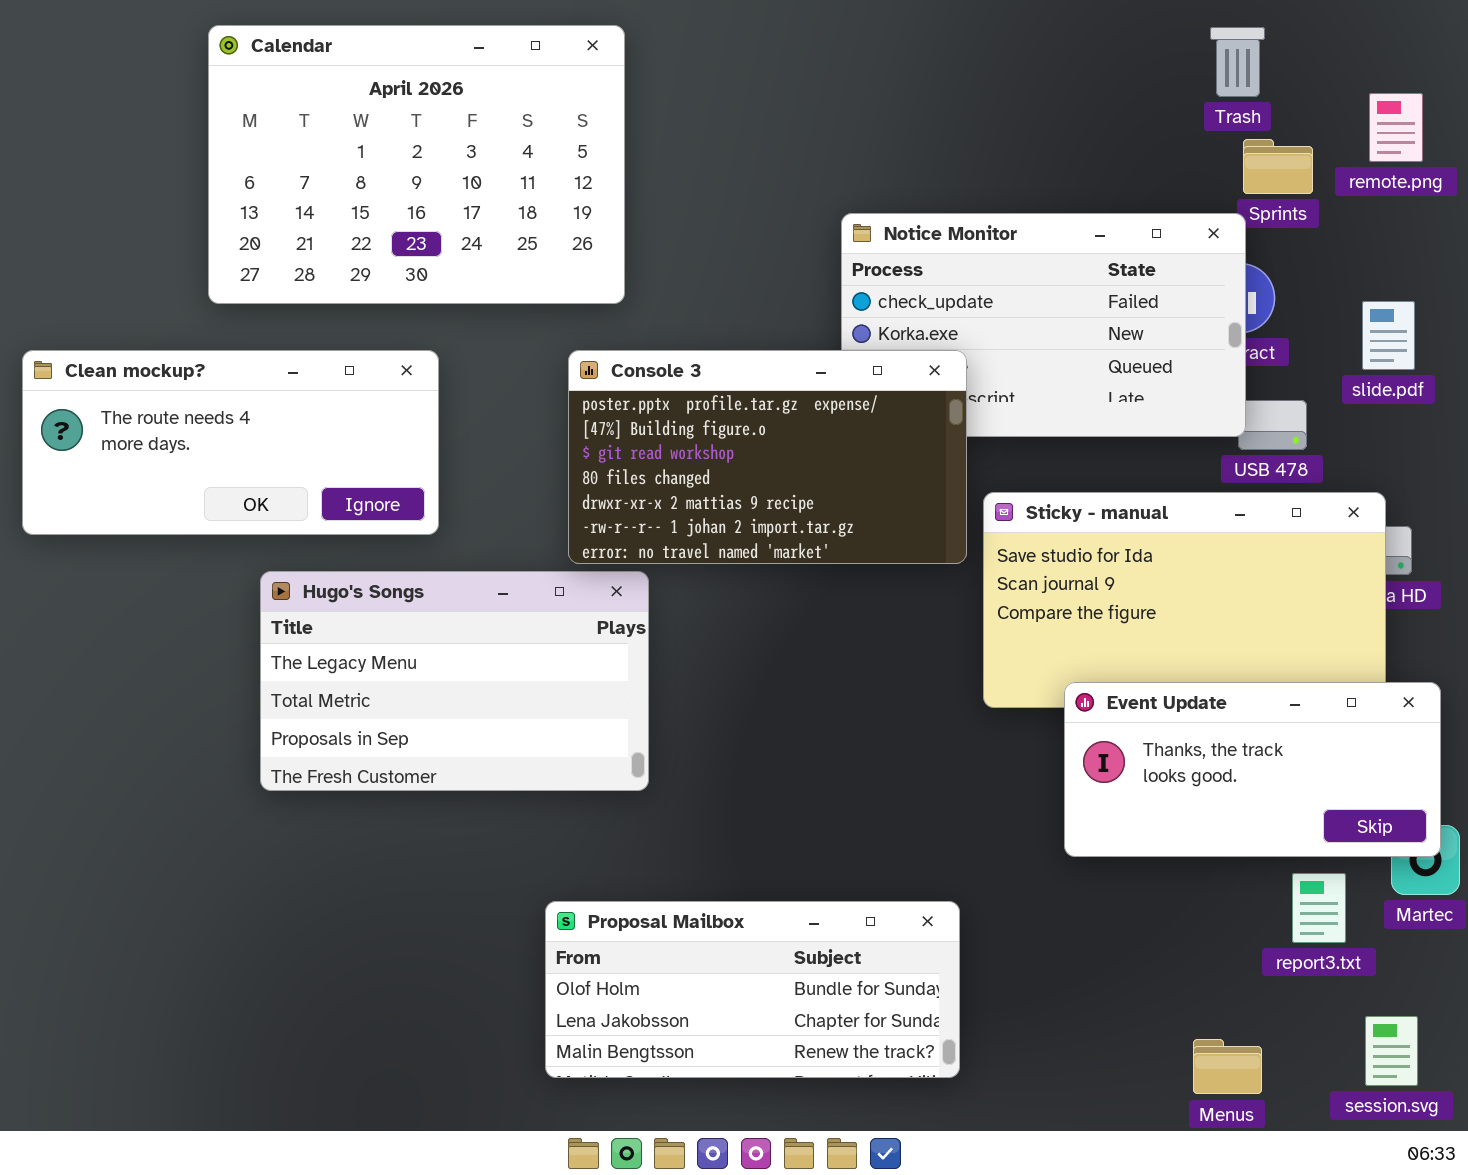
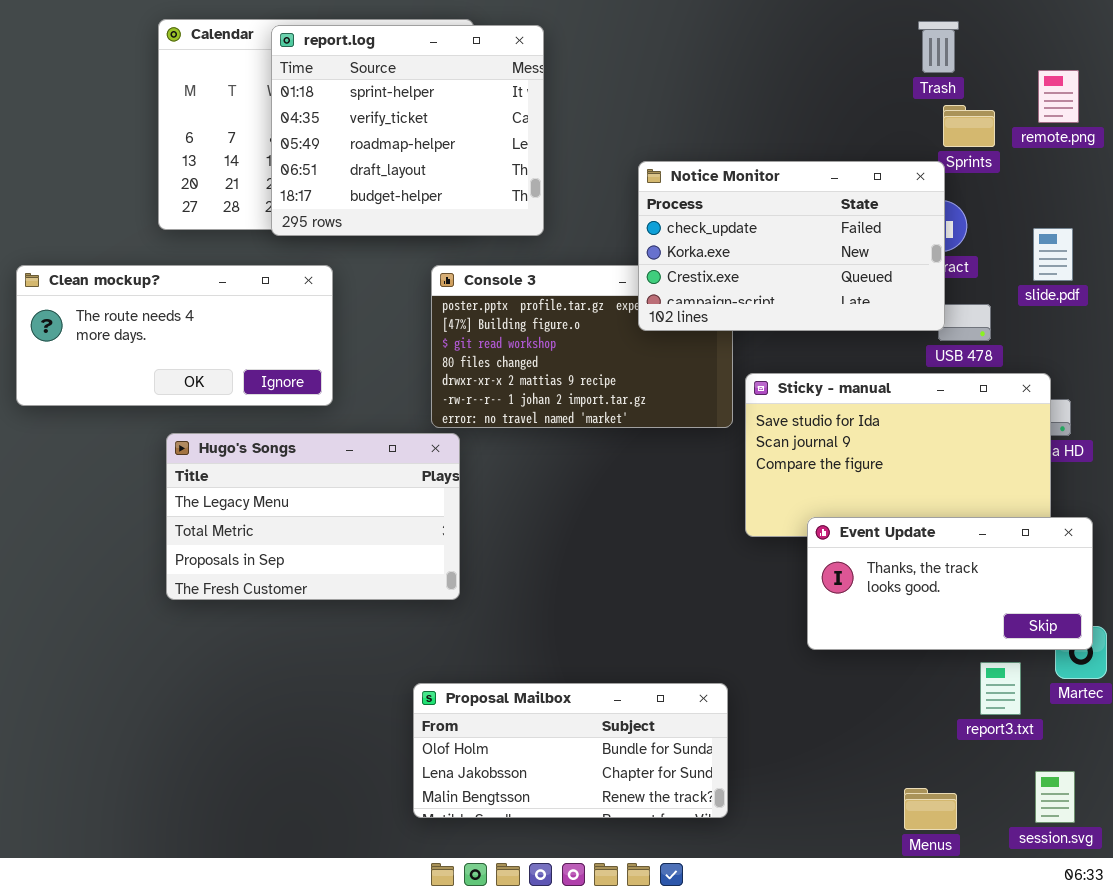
report.log: none -> [271,25,544,236], opened
Notice Monitor: [841,213,1246,437] -> [638,161,945,331], raised
Hugo's Songs: [260,571,649,791] -> [166,433,460,600], moved

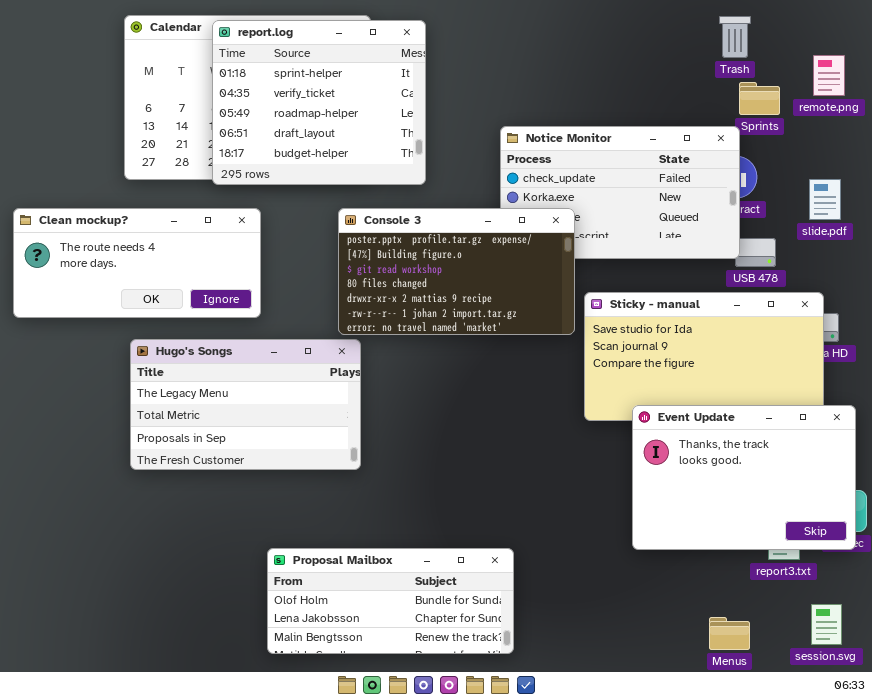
Console 3: [431,265,733,428] -> [338,208,575,335], raised
Event Update: [807,517,1093,650] -> [632,405,856,550], resized
Proposal Mailbox: [413,683,728,818] -> [267,548,514,654], moved

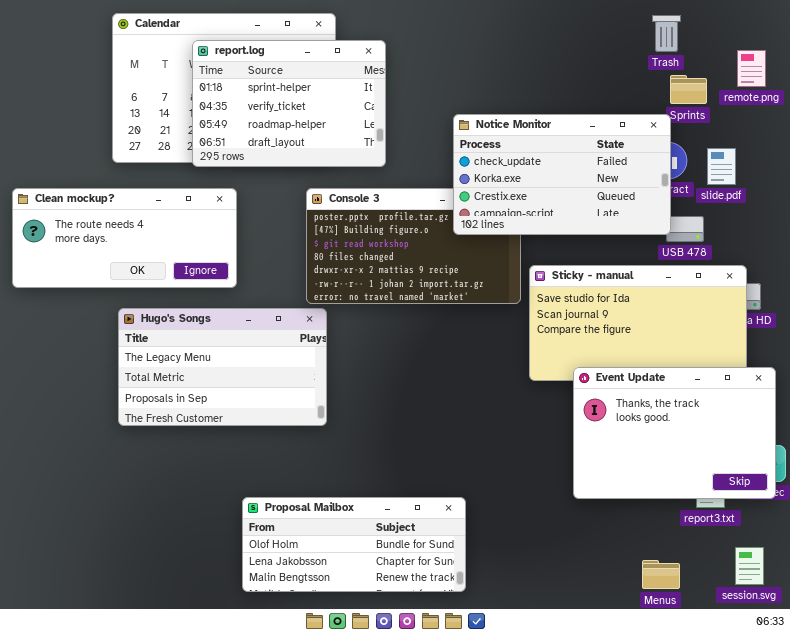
report.log: [212,20,426,185] -> [192,40,386,167], resized
Notice Monitor: [500,126,740,259] -> [453,114,671,235], raised
slide.pdf: [809,179,841,220] -> [707,148,736,185], moved

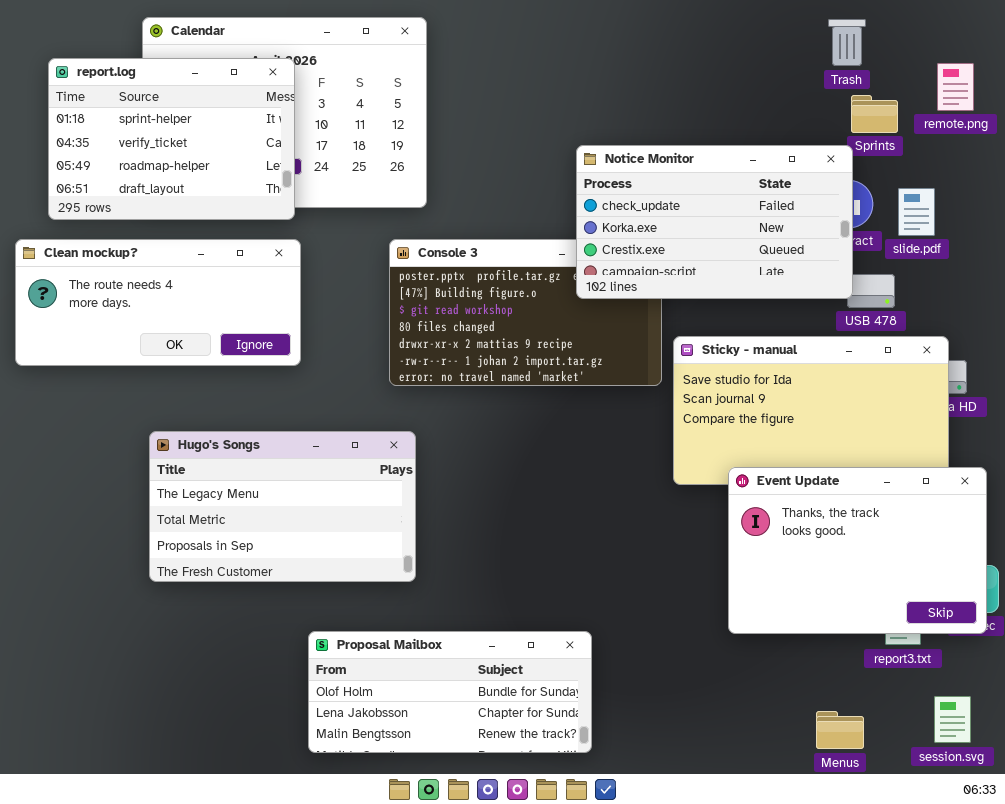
report.log: [192,40,386,167] -> [48,58,295,220], moved
Hugo's Songs: [118,308,327,426] -> [149,431,416,582], moved

